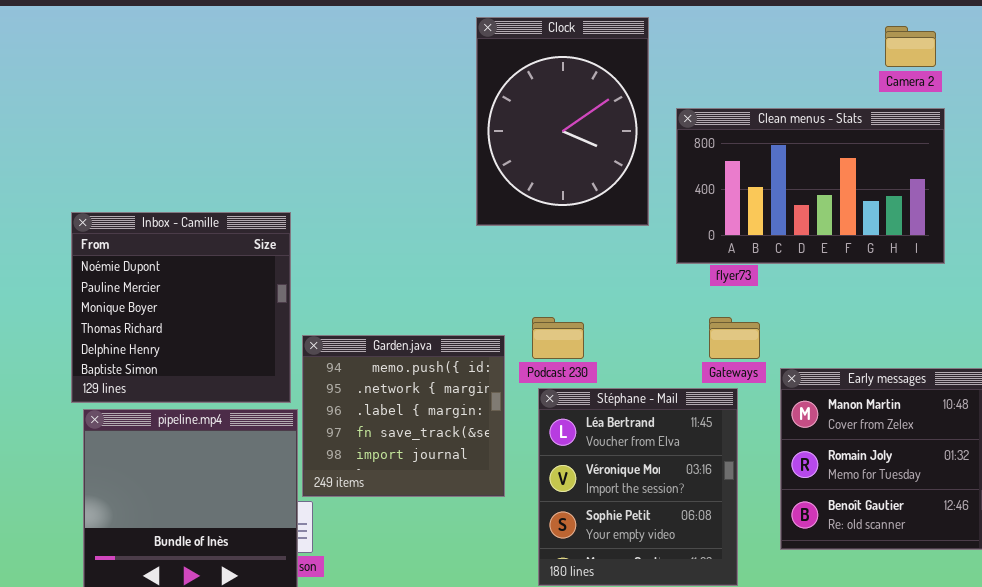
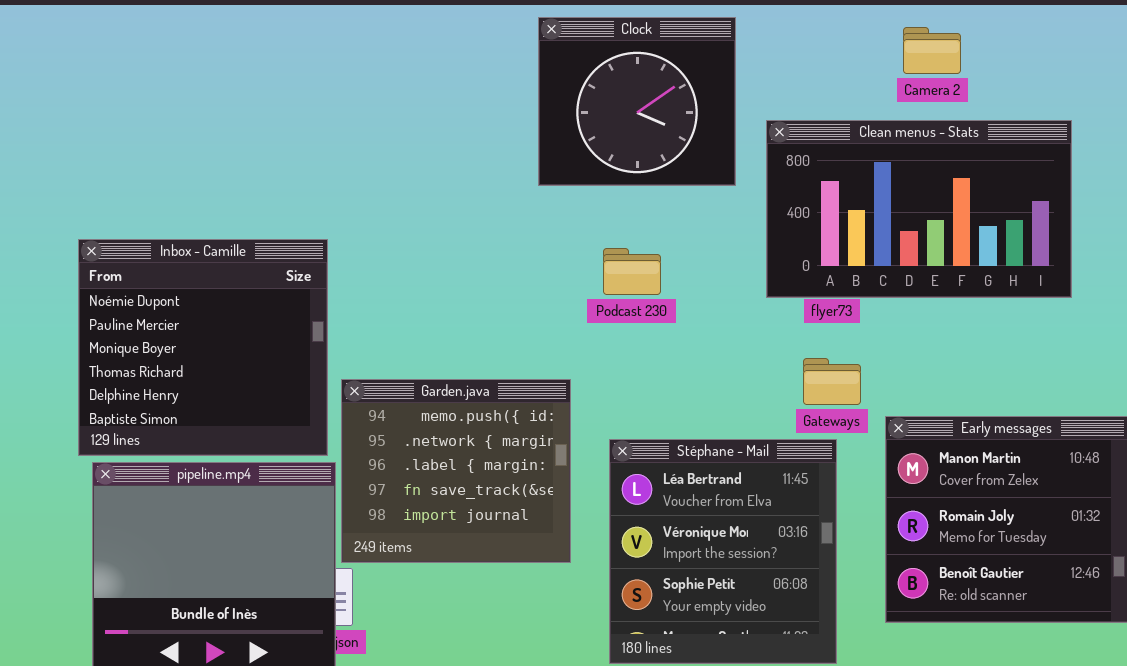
Clock: [476,17,649,226] -> [538,17,736,186], resized
Camera 2: [885,26,936,67] -> [903,27,961,74], moved
Podcast 230: [532,317,584,359] -> [603,248,661,295], moved

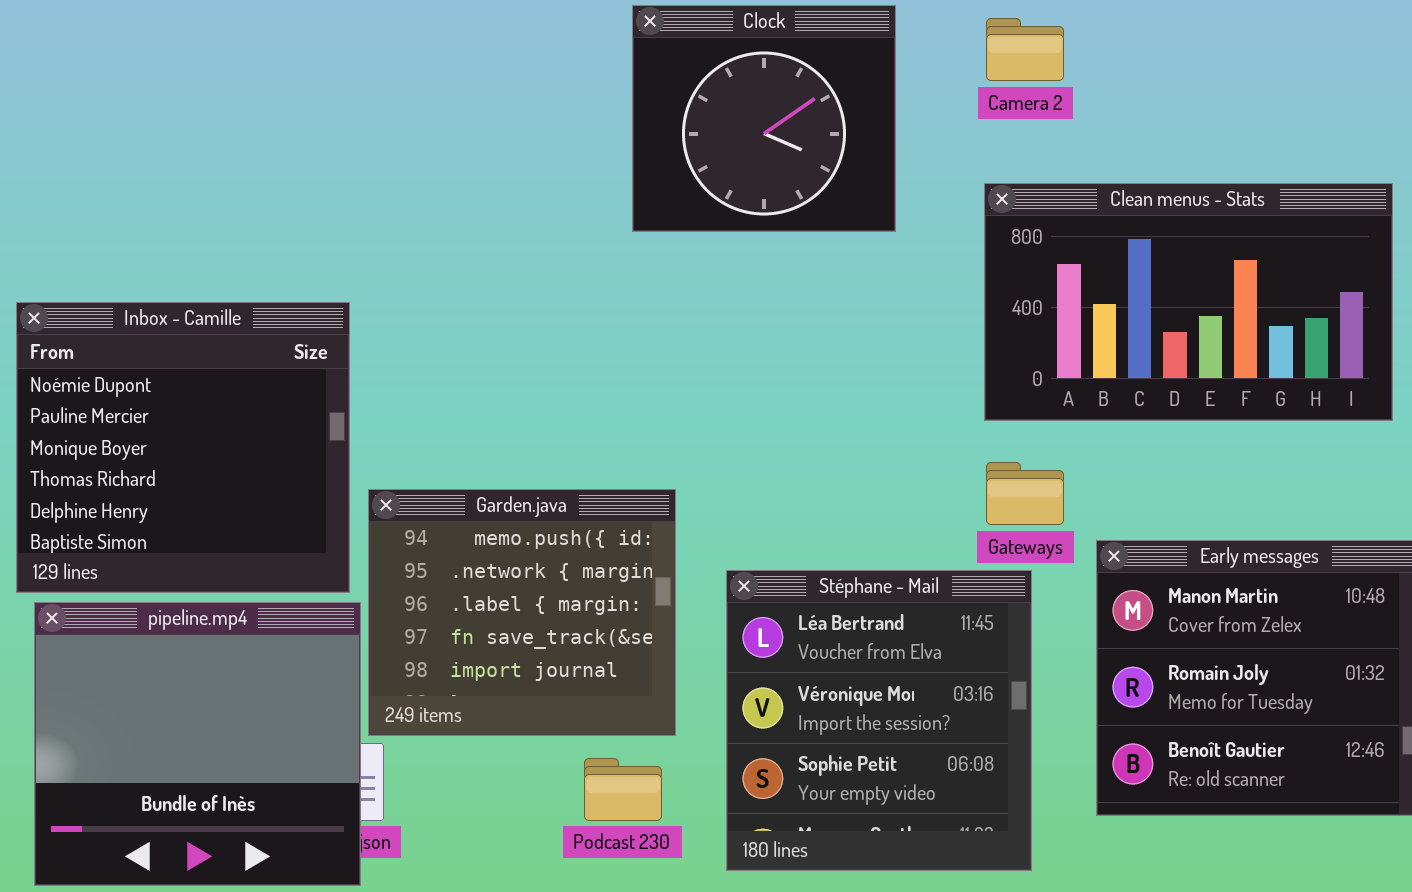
Camera 2: [903,27,961,74] -> [986,18,1064,81], moved
Clean menus - Stats: [766,120,1072,298] -> [984,183,1393,421], moved
Podcast 230: [603,248,661,295] -> [584,758,662,821], moved

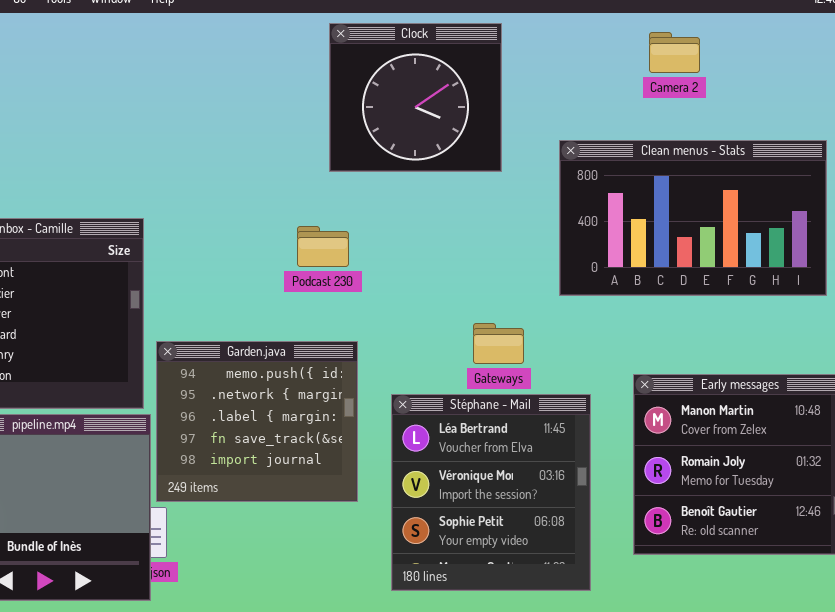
Camera 2: [986,18,1064,81] -> [649,32,700,73], moved
Gateways: [986,462,1064,525] -> [473,323,524,364], moved
Podcast 230: [584,758,662,821] -> [297,226,349,267], moved

